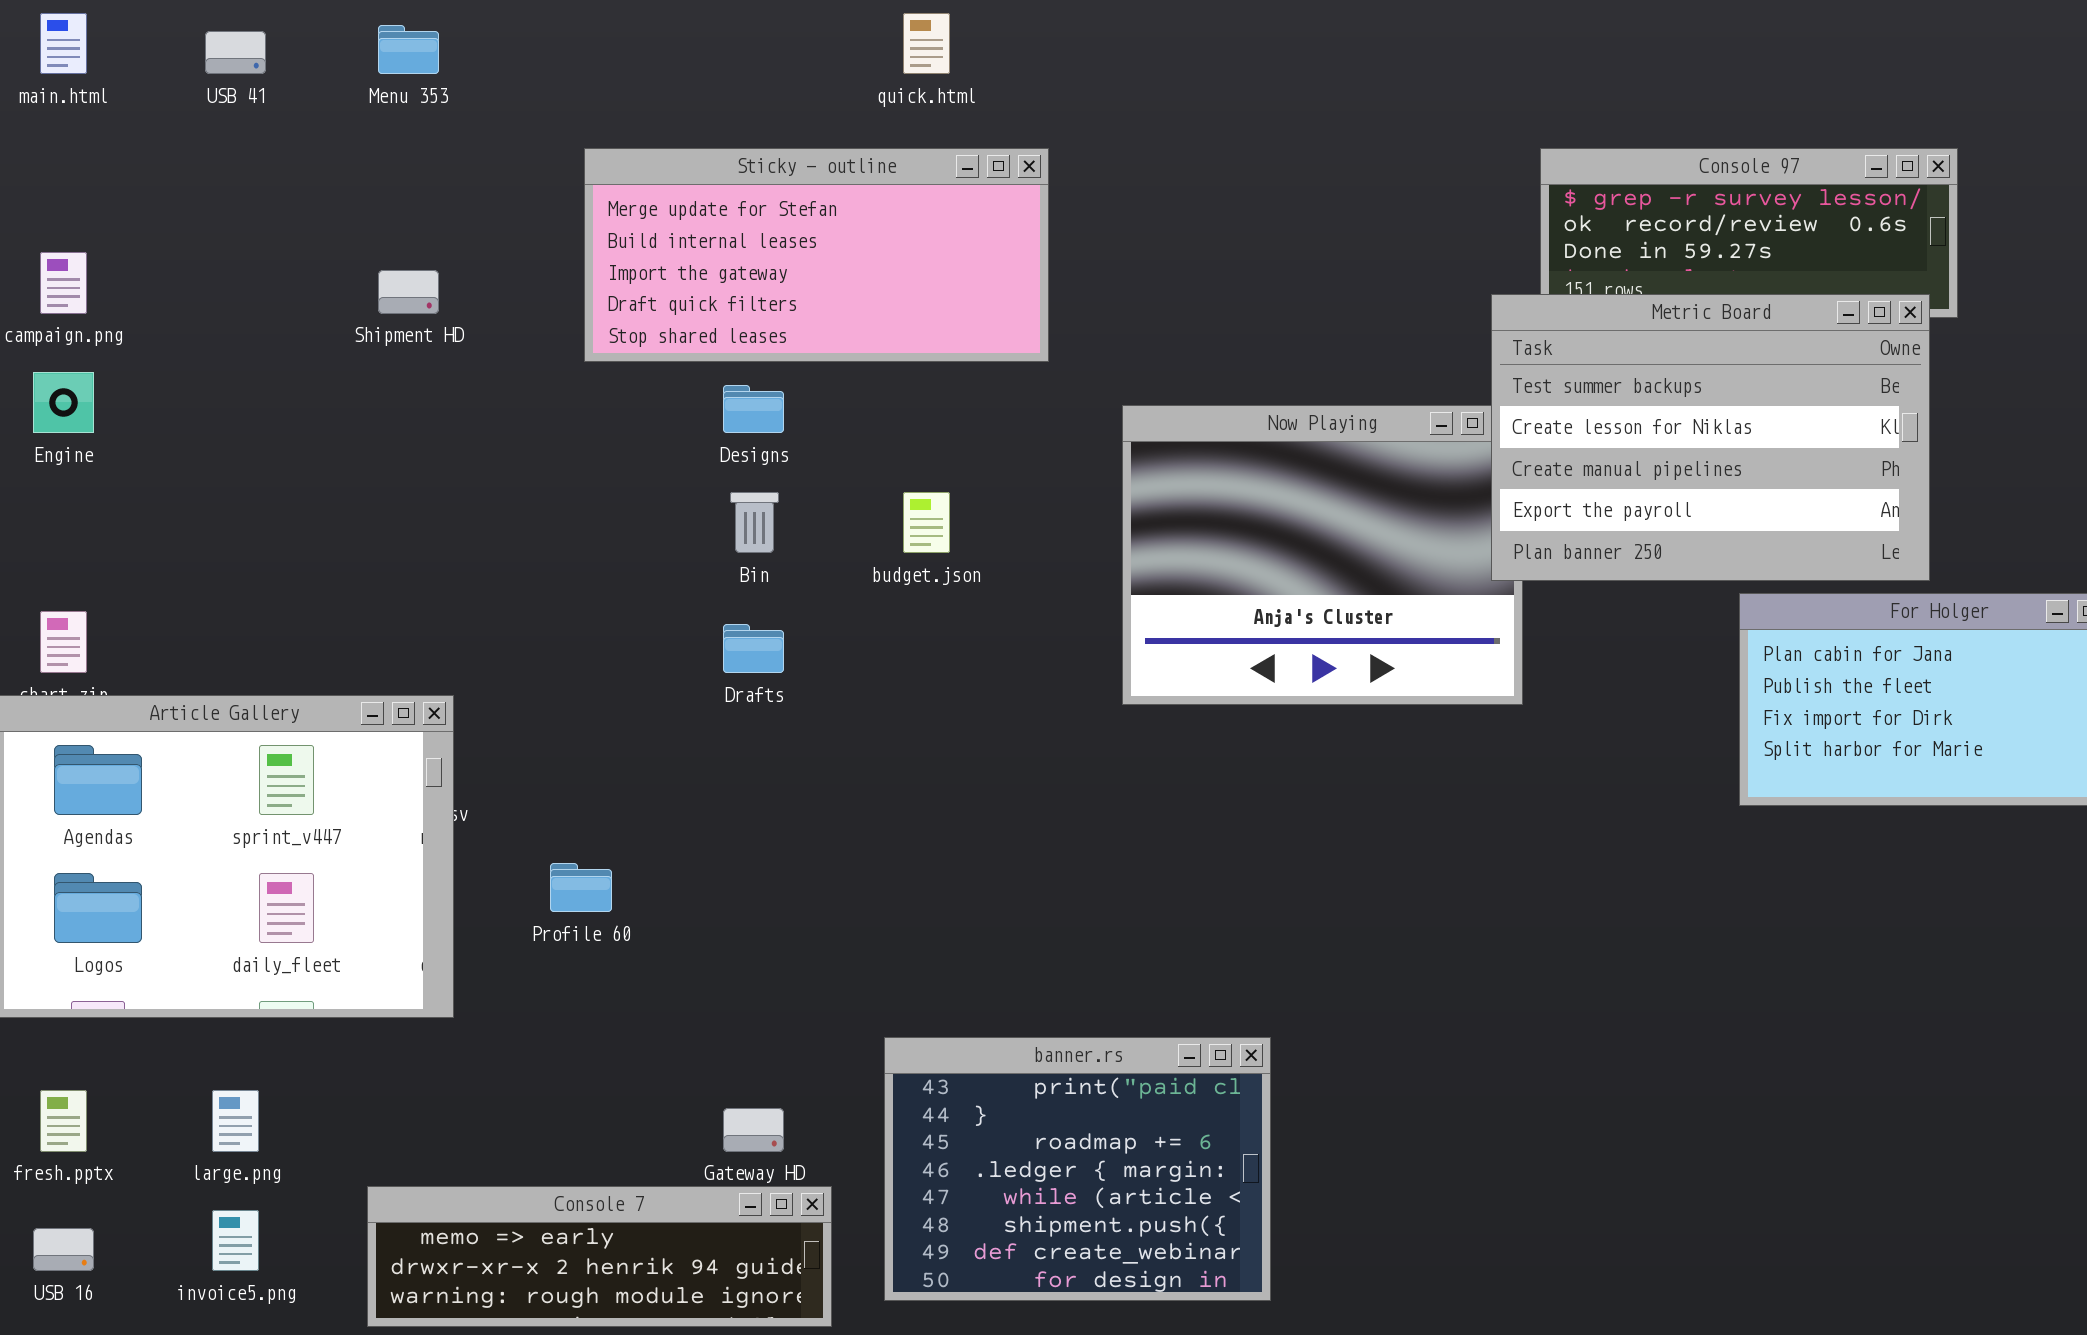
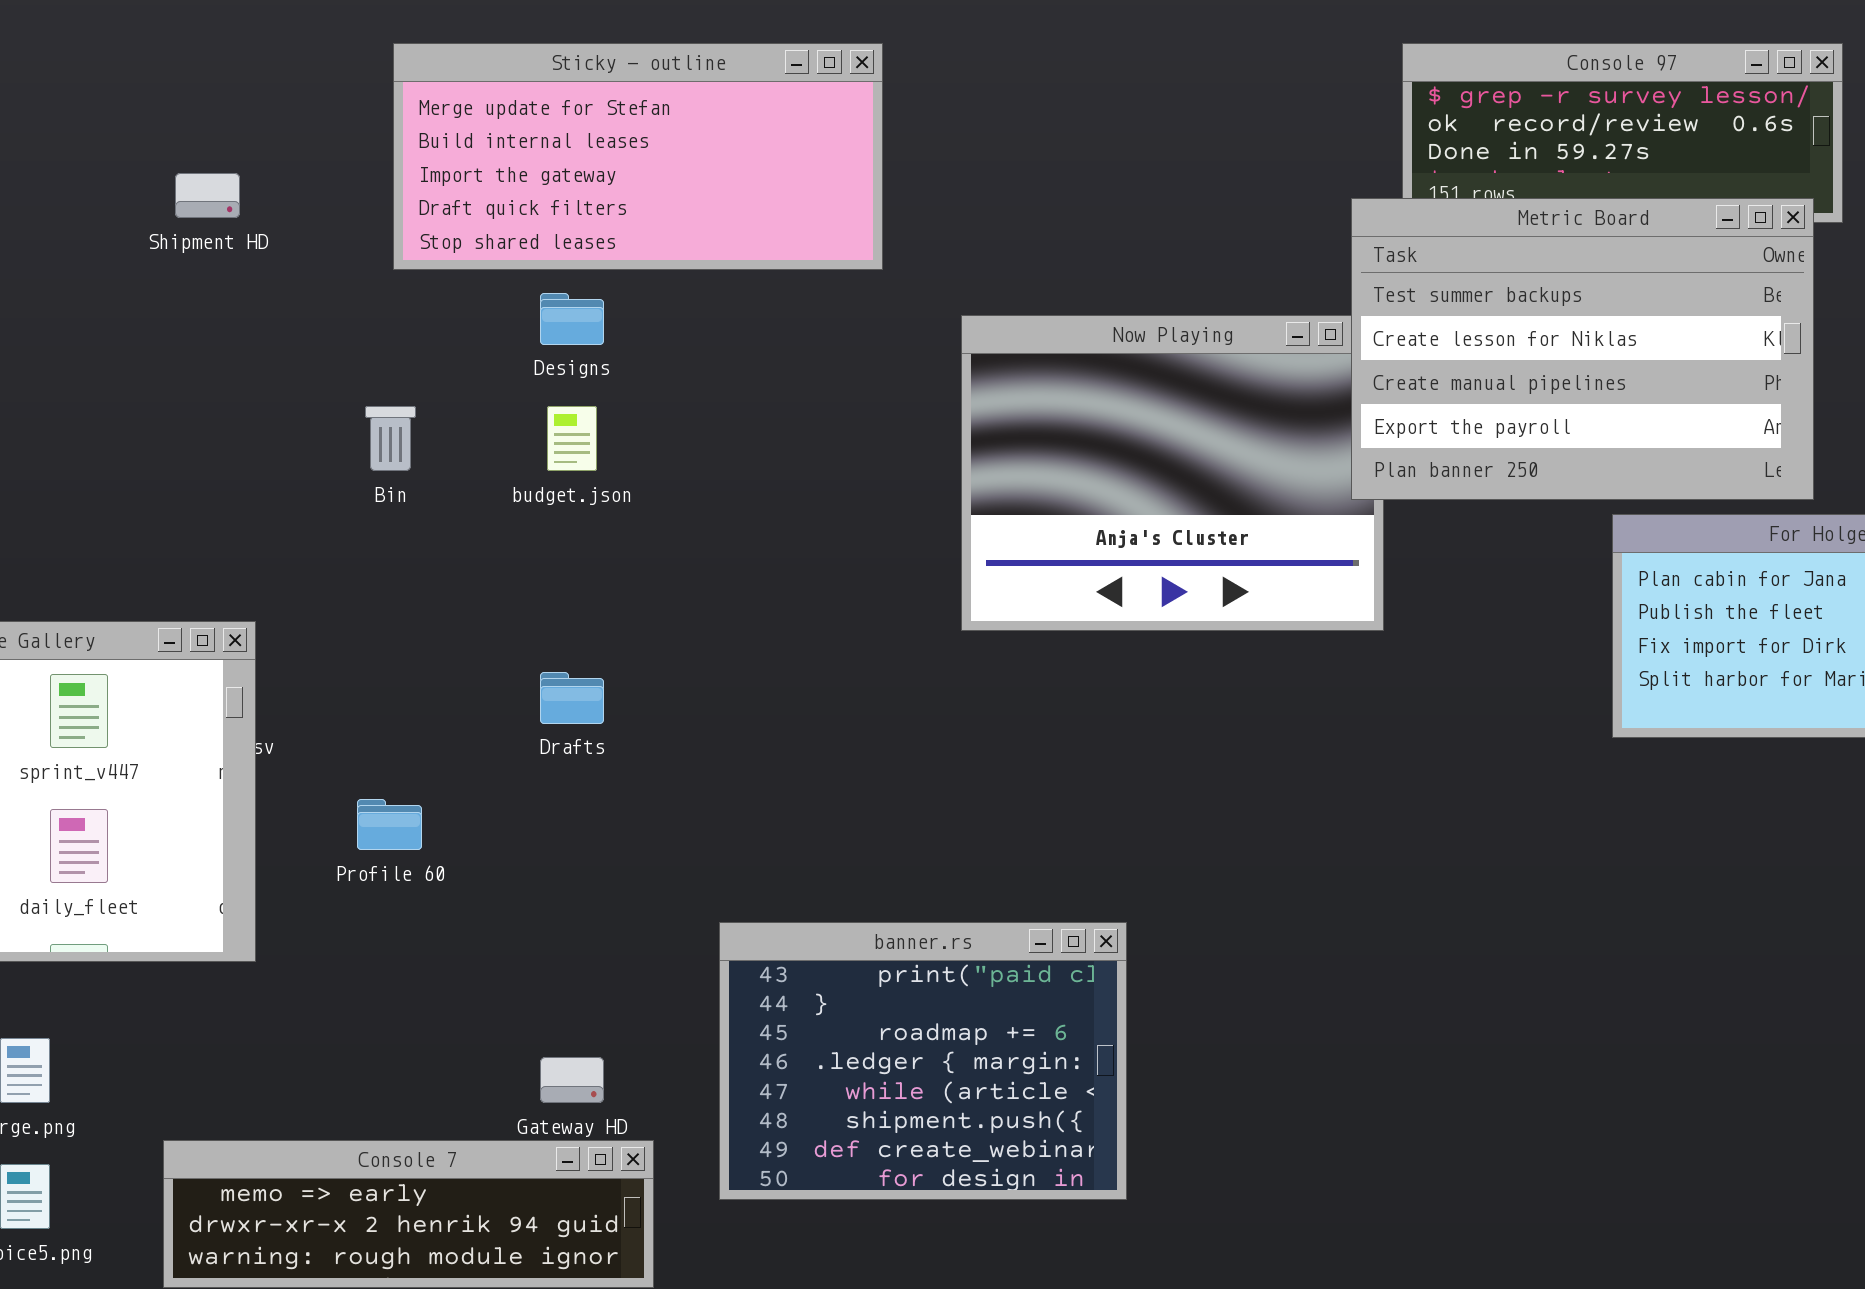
Bin: [730,492,779,553] -> [365,406,416,471], moved
budget.json: [903,492,950,553] -> [547,406,597,471], moved
Drafts: [723,624,784,673] -> [540,672,604,724], moved
banner.rs: [884,1037,1271,1301] -> [719,922,1127,1200], moved

